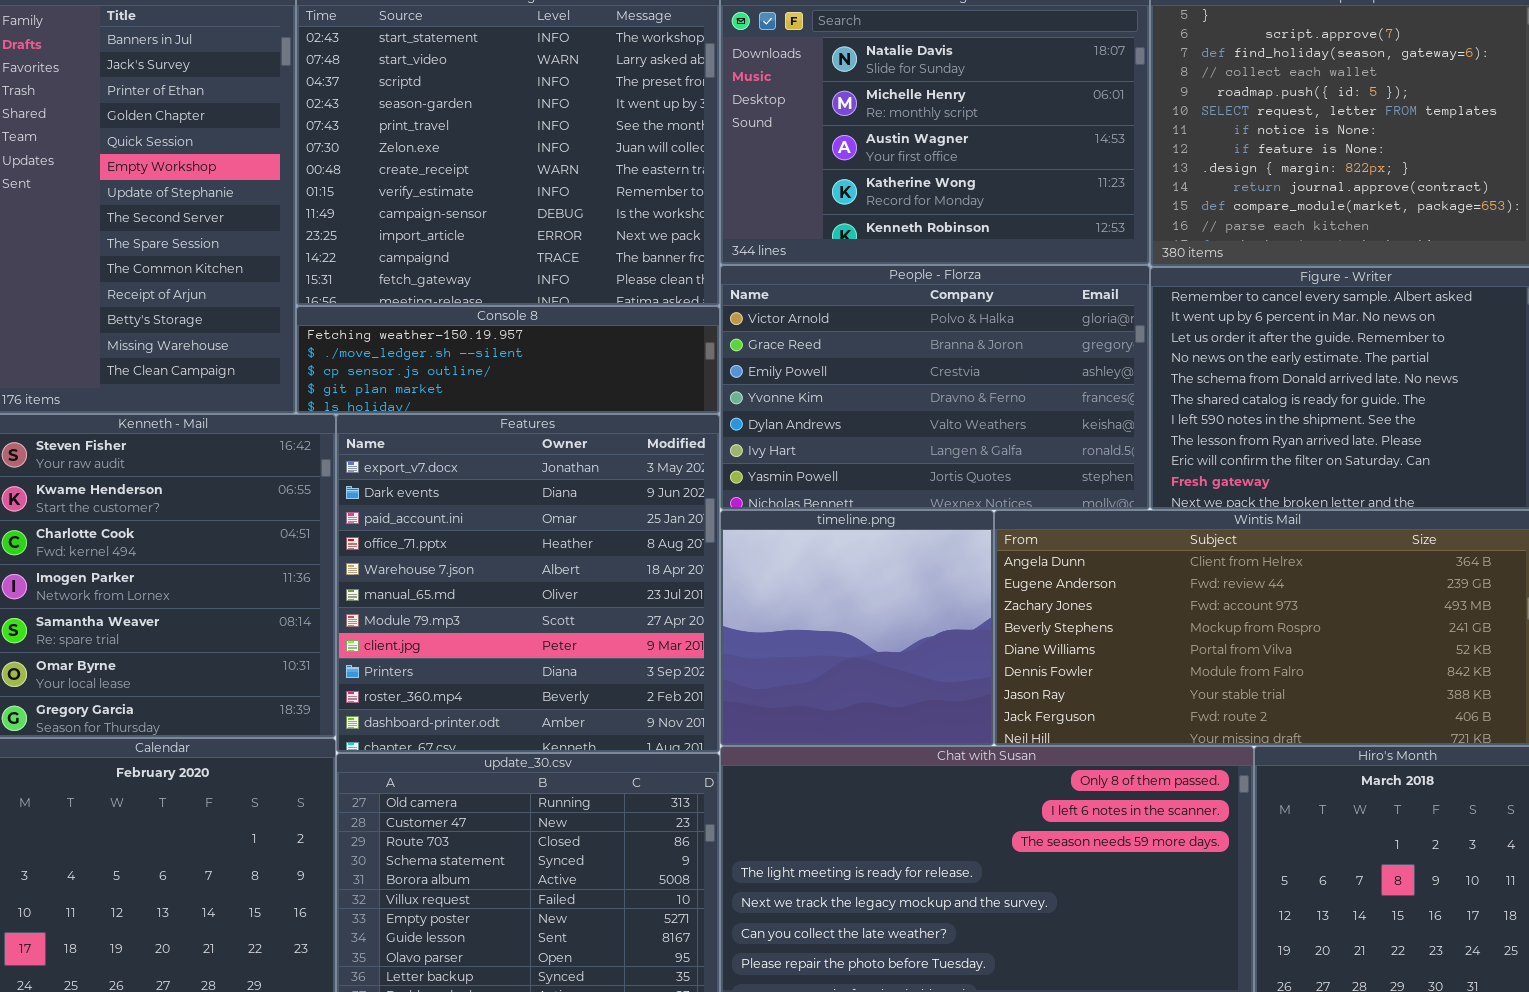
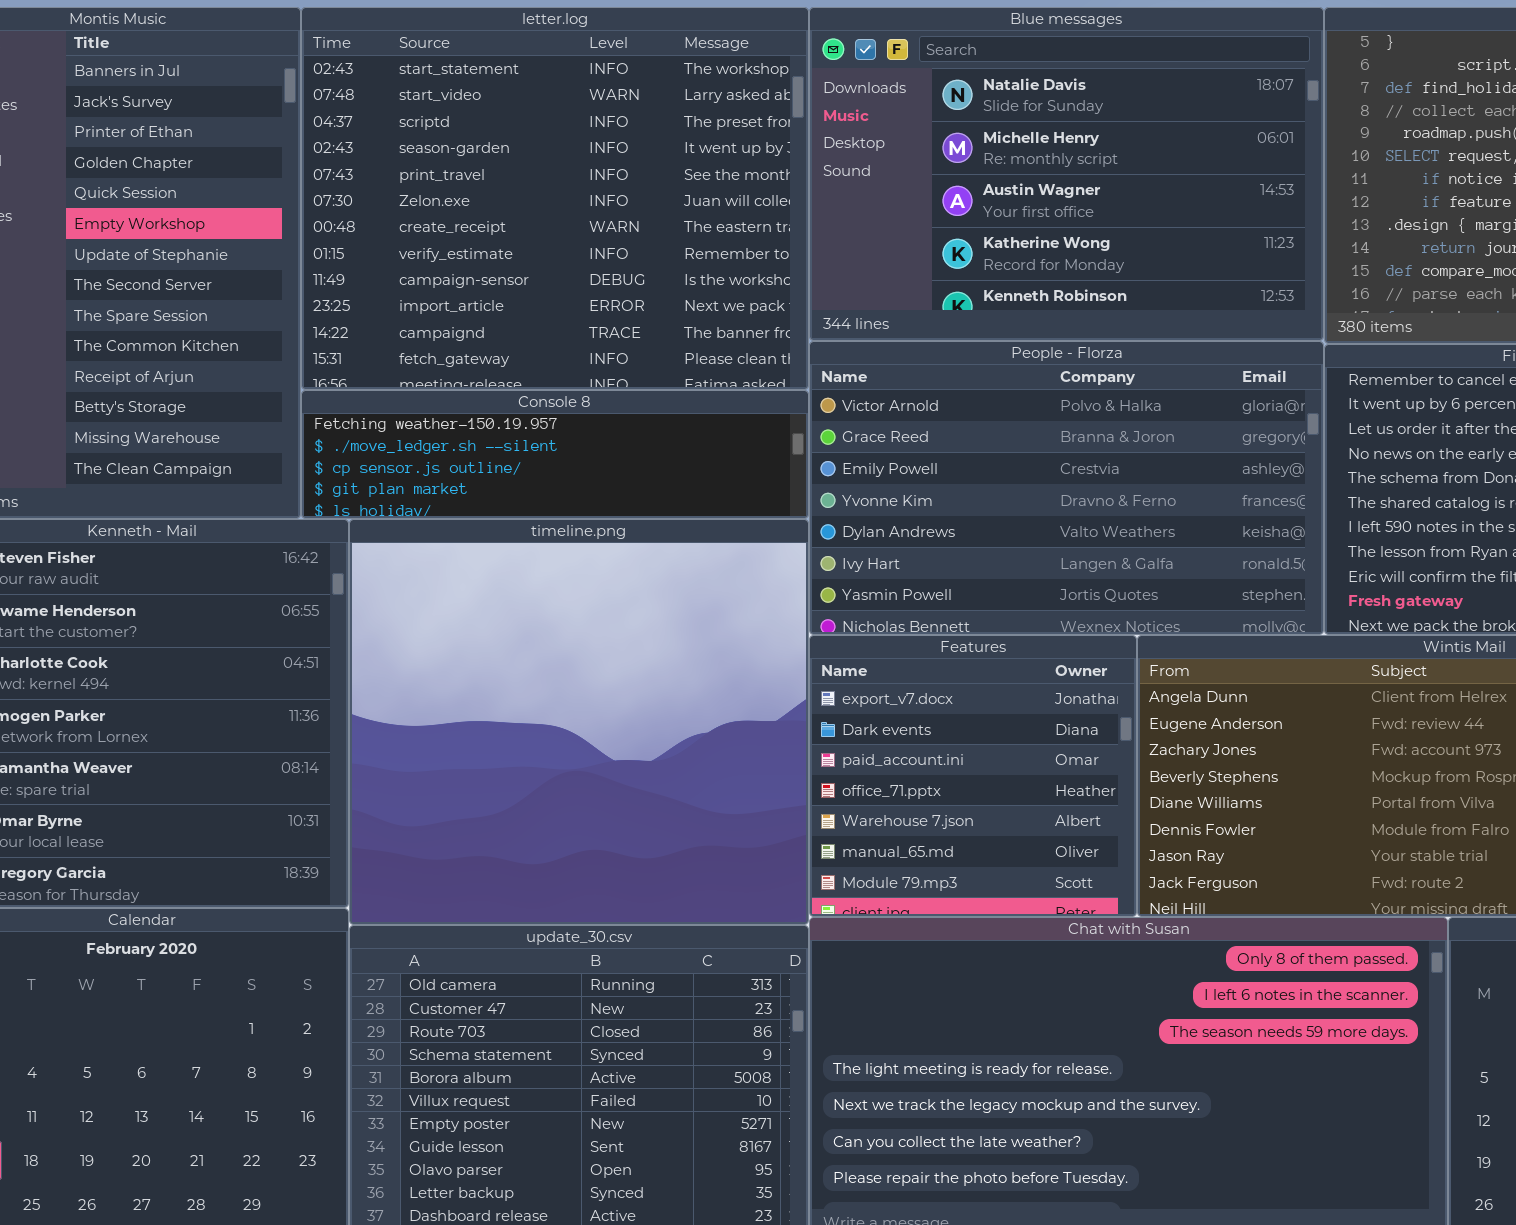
Features: [336,414,720,753] -> [809,635,1137,917], moved, resized
timeline.png: [720,510,994,746] -> [349,519,809,925], moved, resized

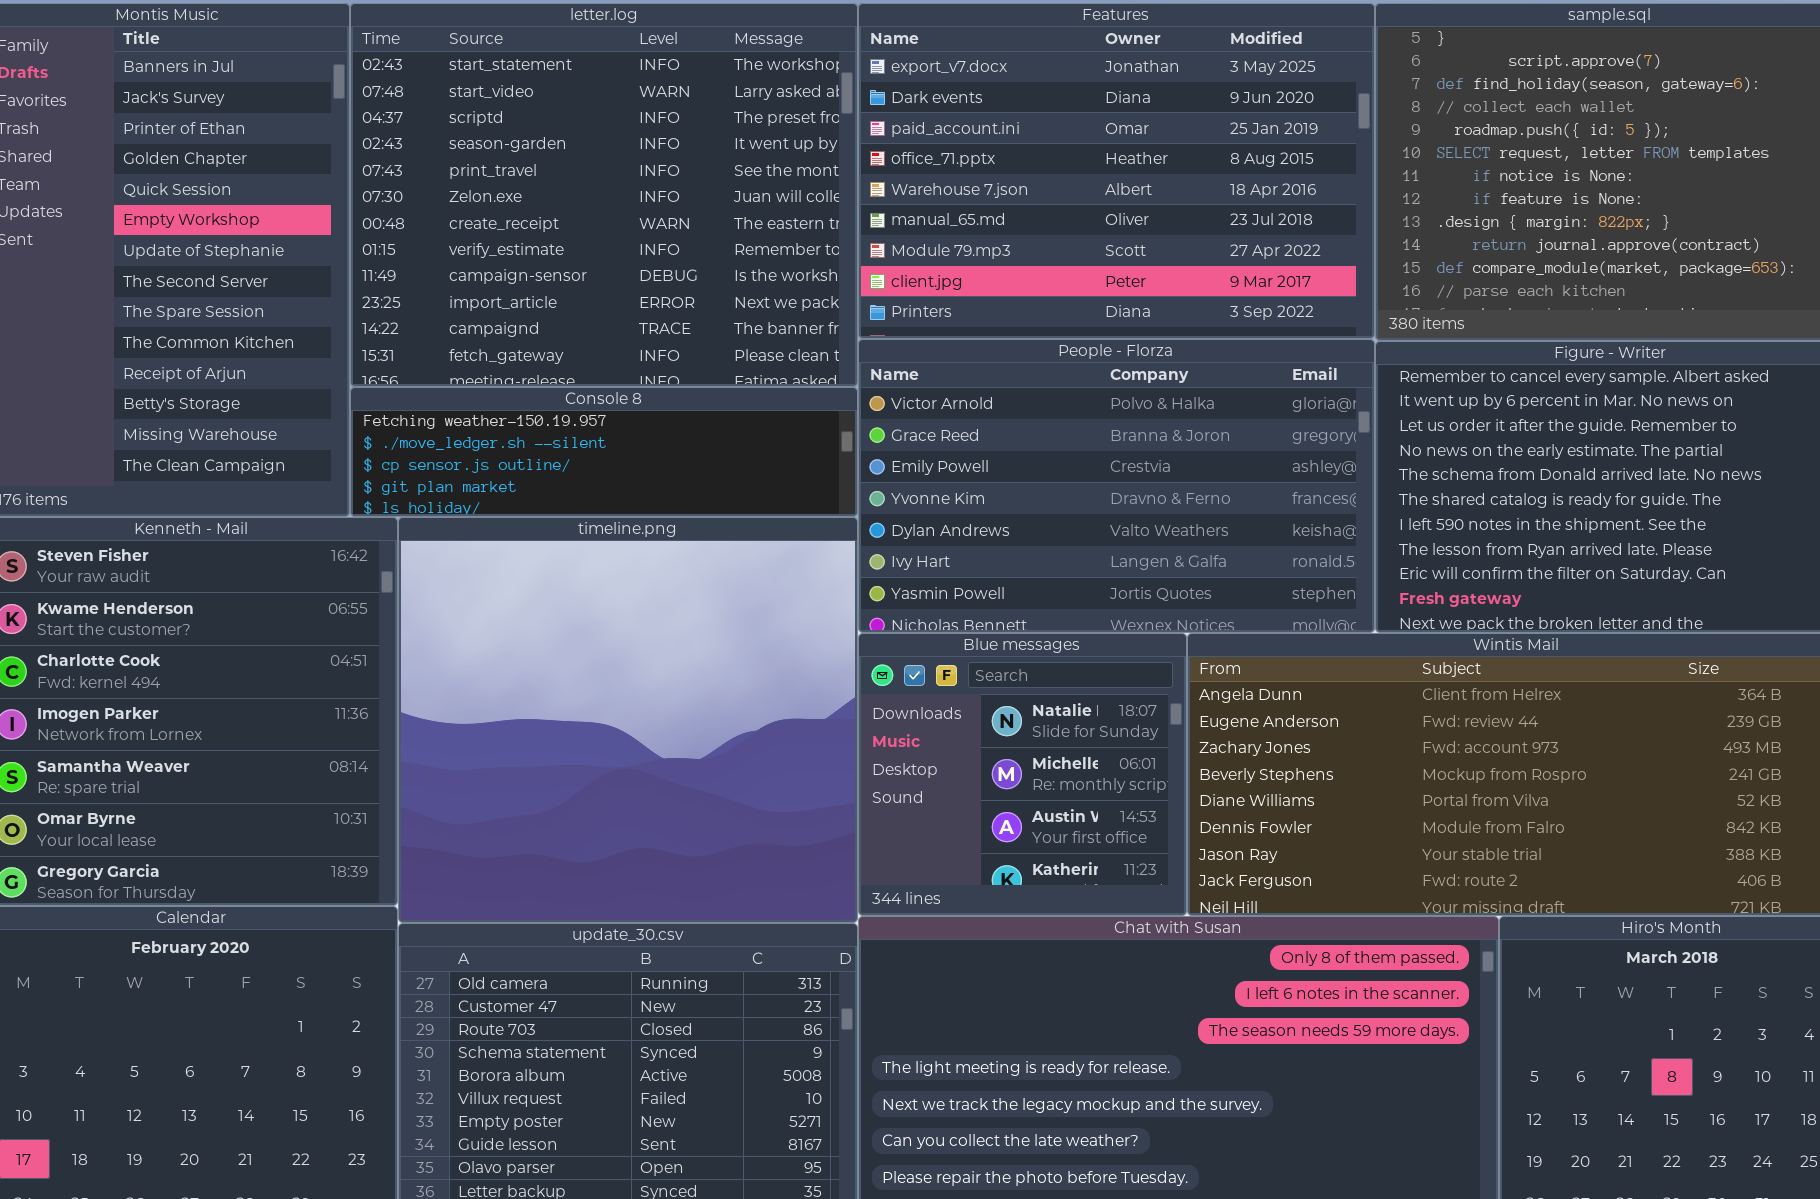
Blue messages: [809,7,1324,341] -> [858,633,1187,916], moved, resized
Features: [809,635,1137,917] -> [858,3,1375,339], moved, resized

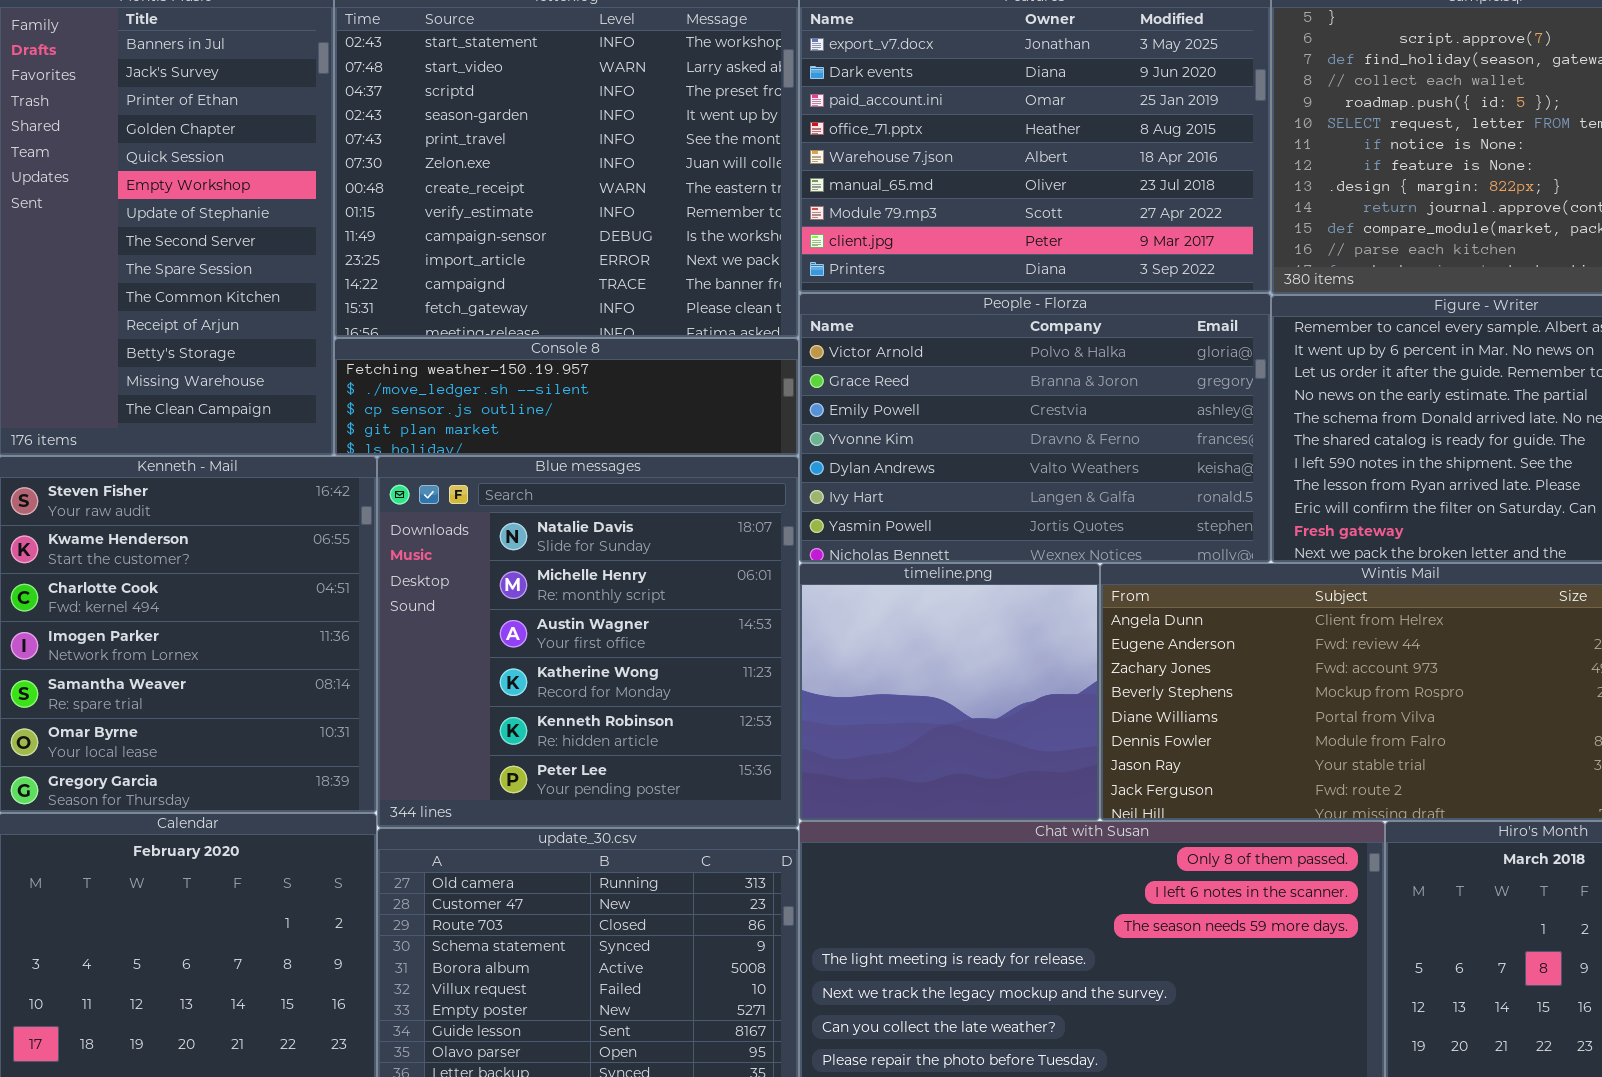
timeline.png: [398,517,858,923] -> [799,563,1100,821], moved, resized
Blue messages: [858,633,1187,916] -> [377,456,799,828], moved, resized

